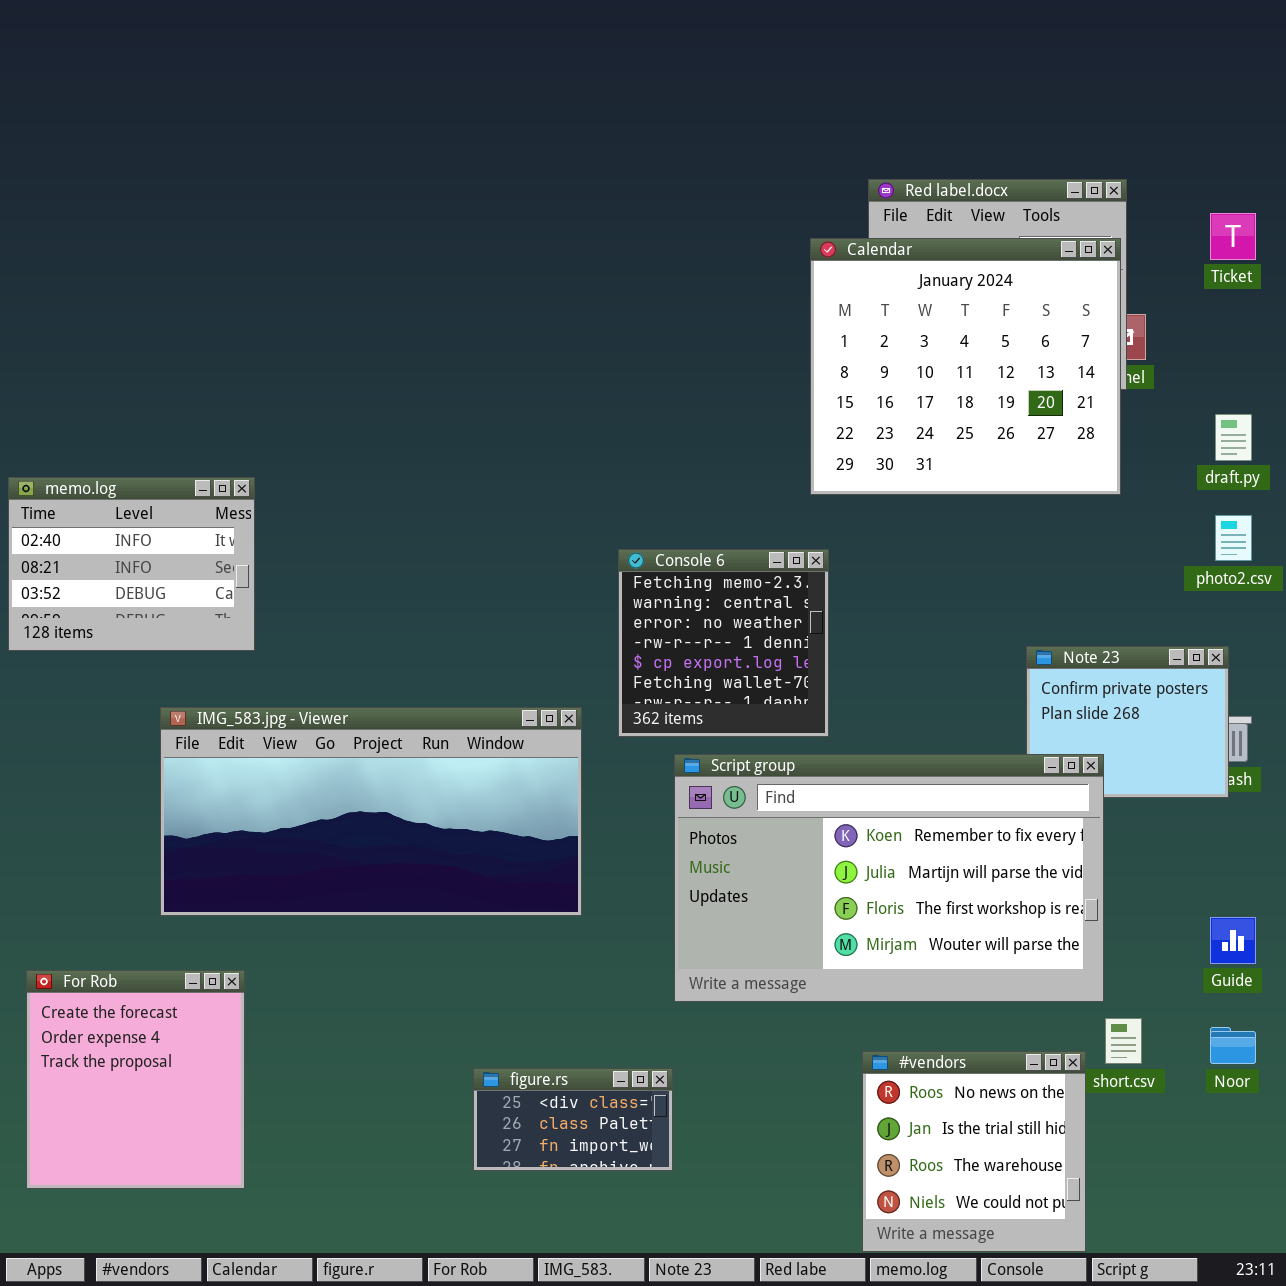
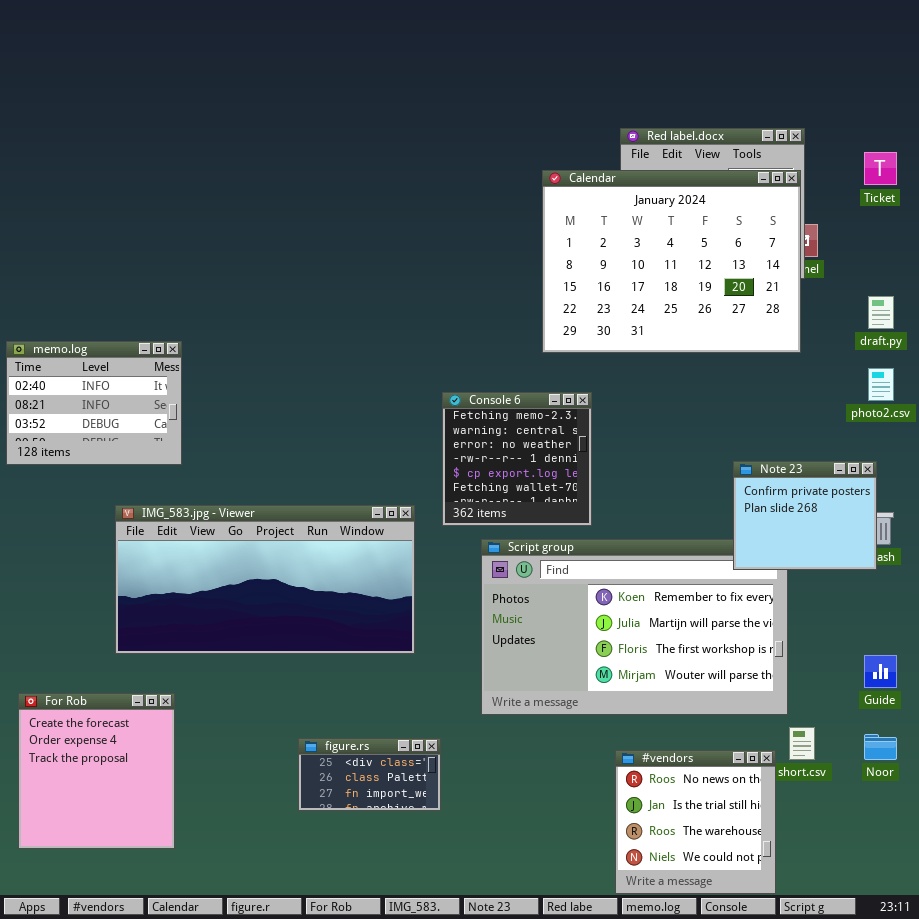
Calendar: [810,238,1121,495] -> [542,170,801,353], resized
Note 23: [1026,646,1229,798] -> [733,461,877,570], raised
figure.rs: [473,1068,673,1171] -> [298,738,441,811], moved

